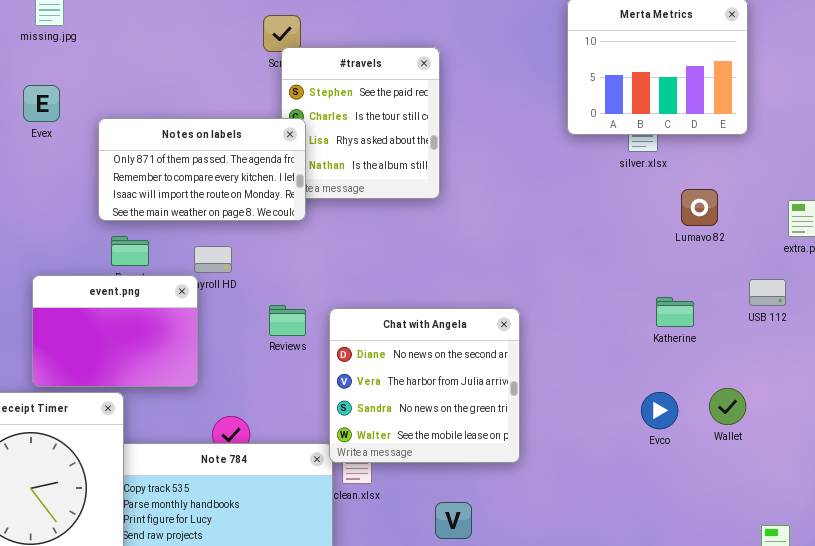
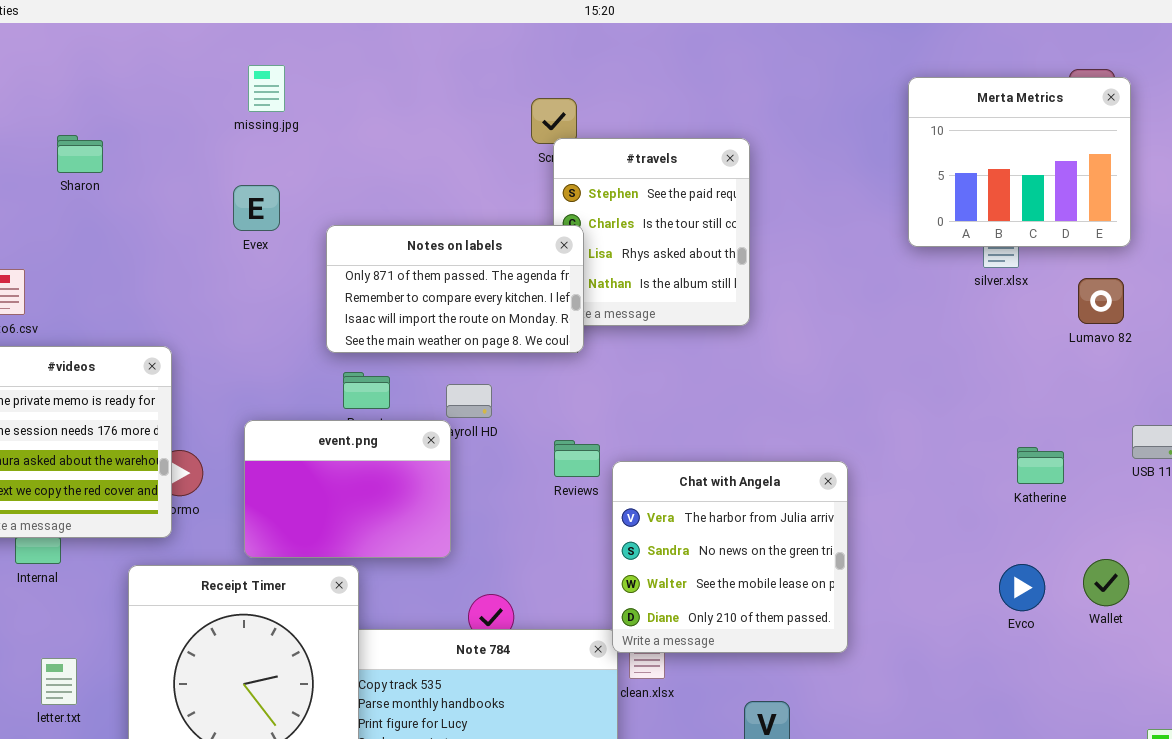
Lumavo 82: [681,189,718,226] -> [1078,278,1124,324], moved
Reviews: [269,305,306,336] -> [554,440,600,477], moved
Chat with Angela: [329,308,520,463] -> [612,461,848,653], scrolled down 1 row

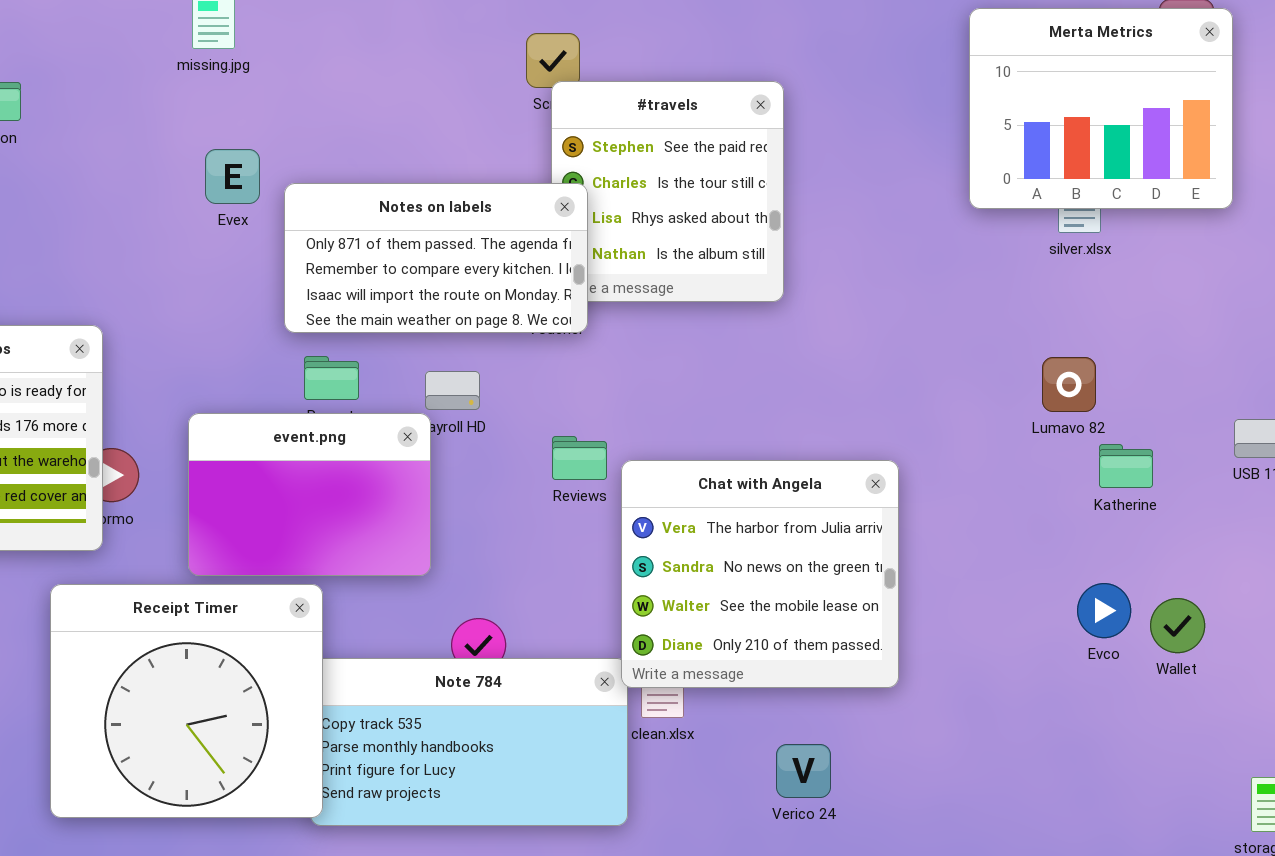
Evex: [233,185,280,231] -> [205,149,260,204], moved
Lumavo 82: [1078,278,1124,324] -> [1042,357,1096,412], moved
Wallet: [1083,559,1129,606] -> [1150,598,1205,653], moved

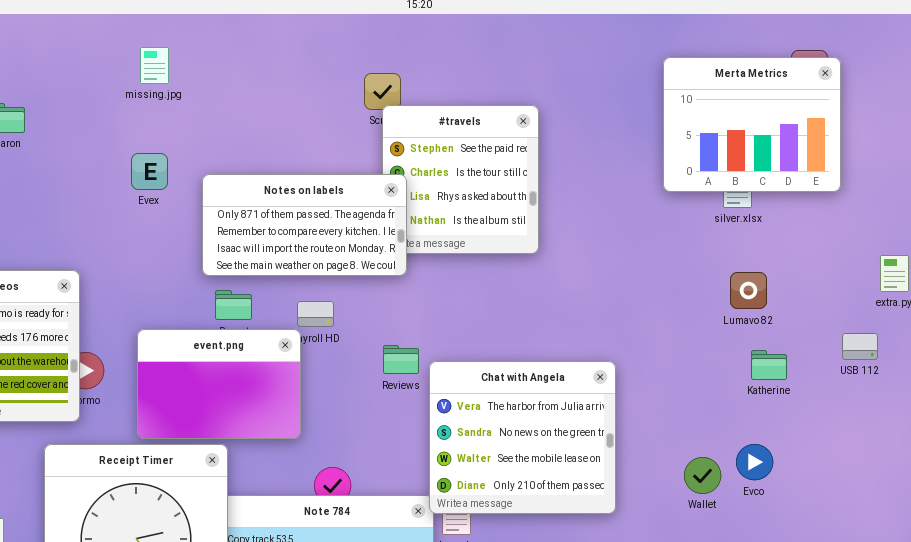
Evex: [205,149,260,204] -> [131,153,168,190], moved
Lumavo 82: [1042,357,1096,412] -> [730,272,767,309], moved
Wallet: [1150,598,1205,653] -> [684,457,721,494], moved

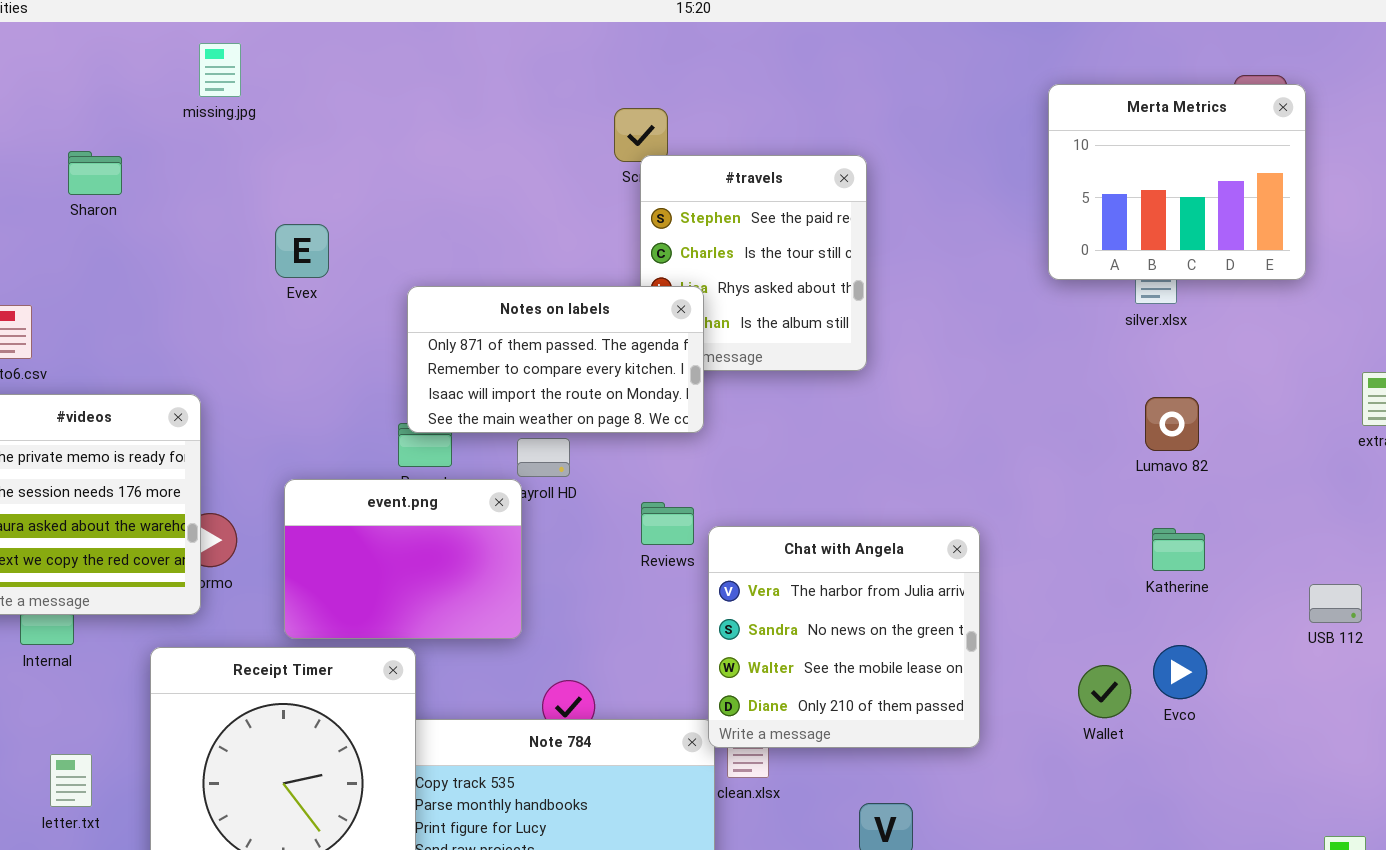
missing.jpg: [140,47,169,84] -> [199,43,241,97], moved
Notes on labels: [202,174,407,276] -> [407,286,704,433], moved
USB 112: [842,333,878,360] -> [1309,584,1362,623], moved
Katherine: [751,350,787,380] -> [1152,528,1205,571], moved

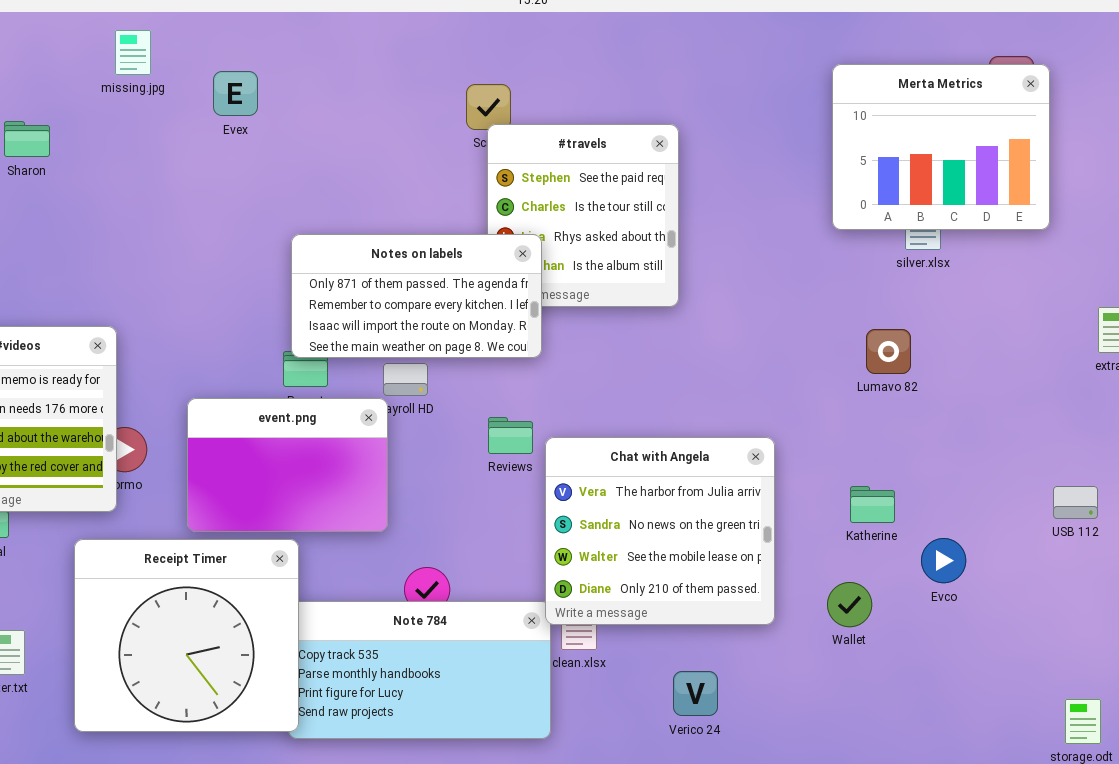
Evex: [275,224,329,278] -> [213,71,258,116], moved
Lumavo 82: [1145,397,1199,451] -> [866,329,911,374], moved
Katherine: [1152,528,1205,571] -> [850,486,895,523], moved
Wallet: [1078,665,1131,718] -> [827,582,872,627], moved

